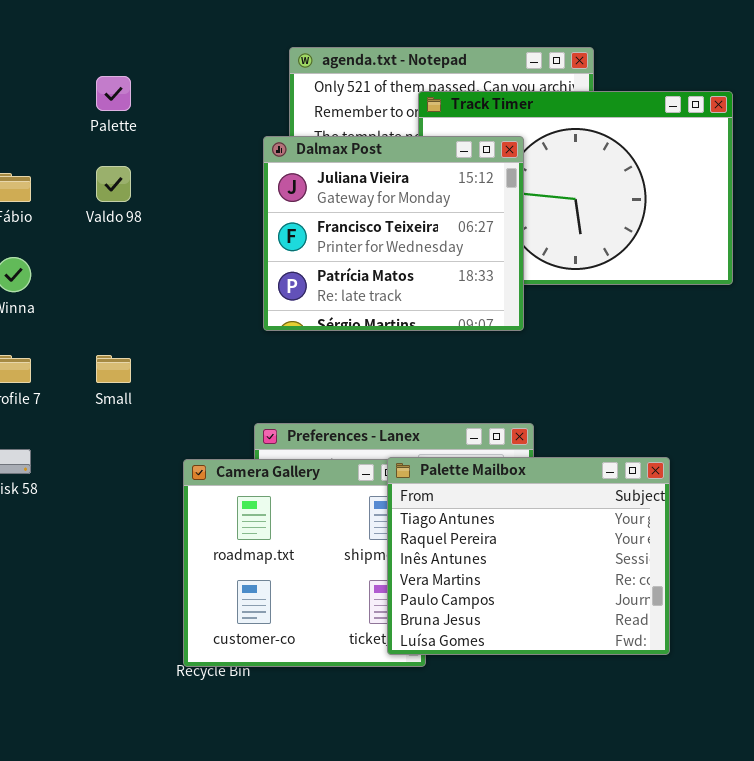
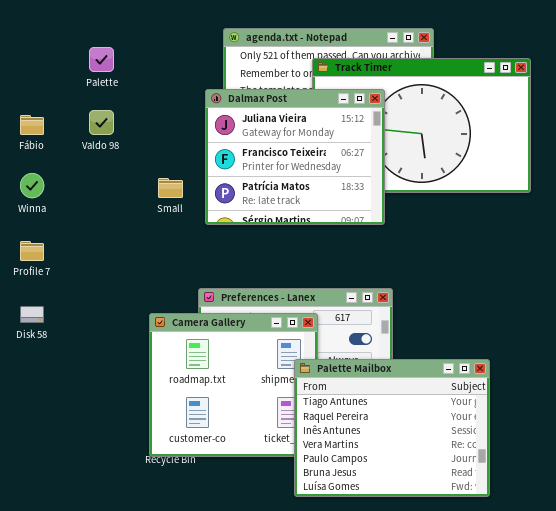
Small: [96,355,131,383] -> [158,178,183,198], moved
Palette Mailbox: [387,457,670,655] -> [294,359,490,497], moved

